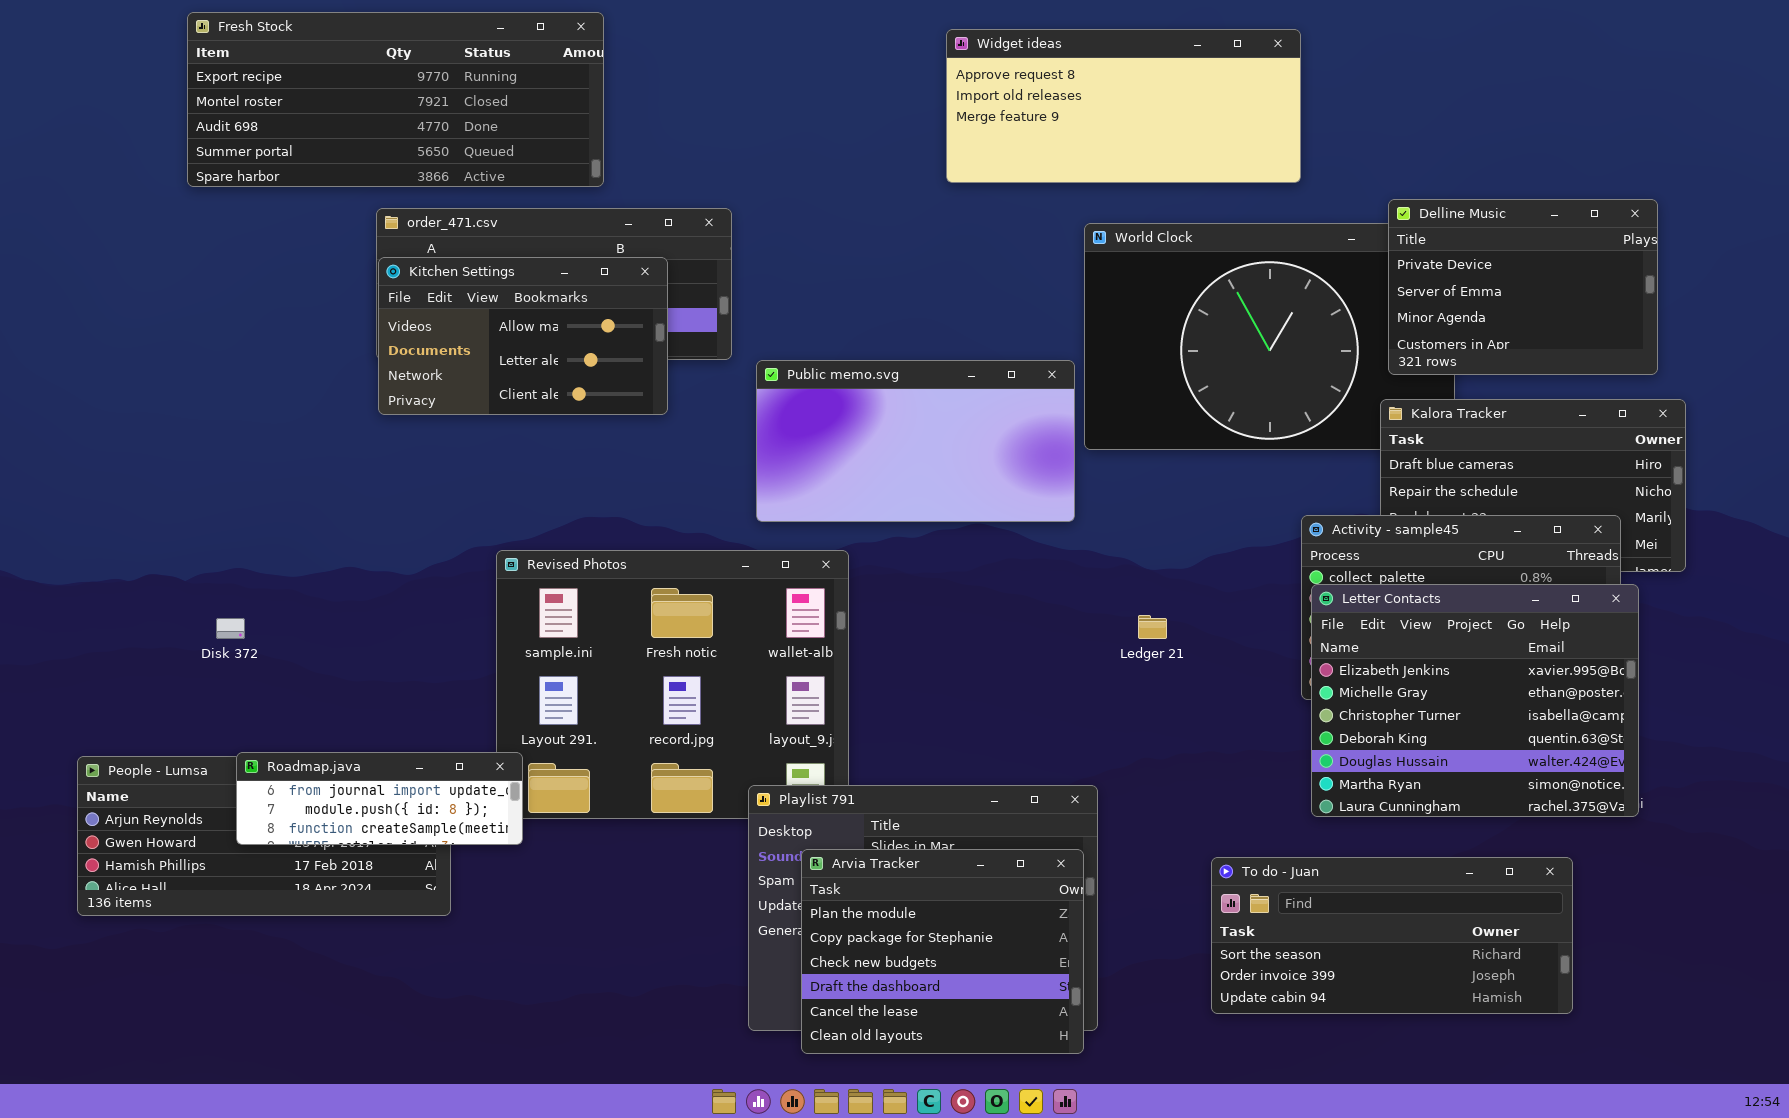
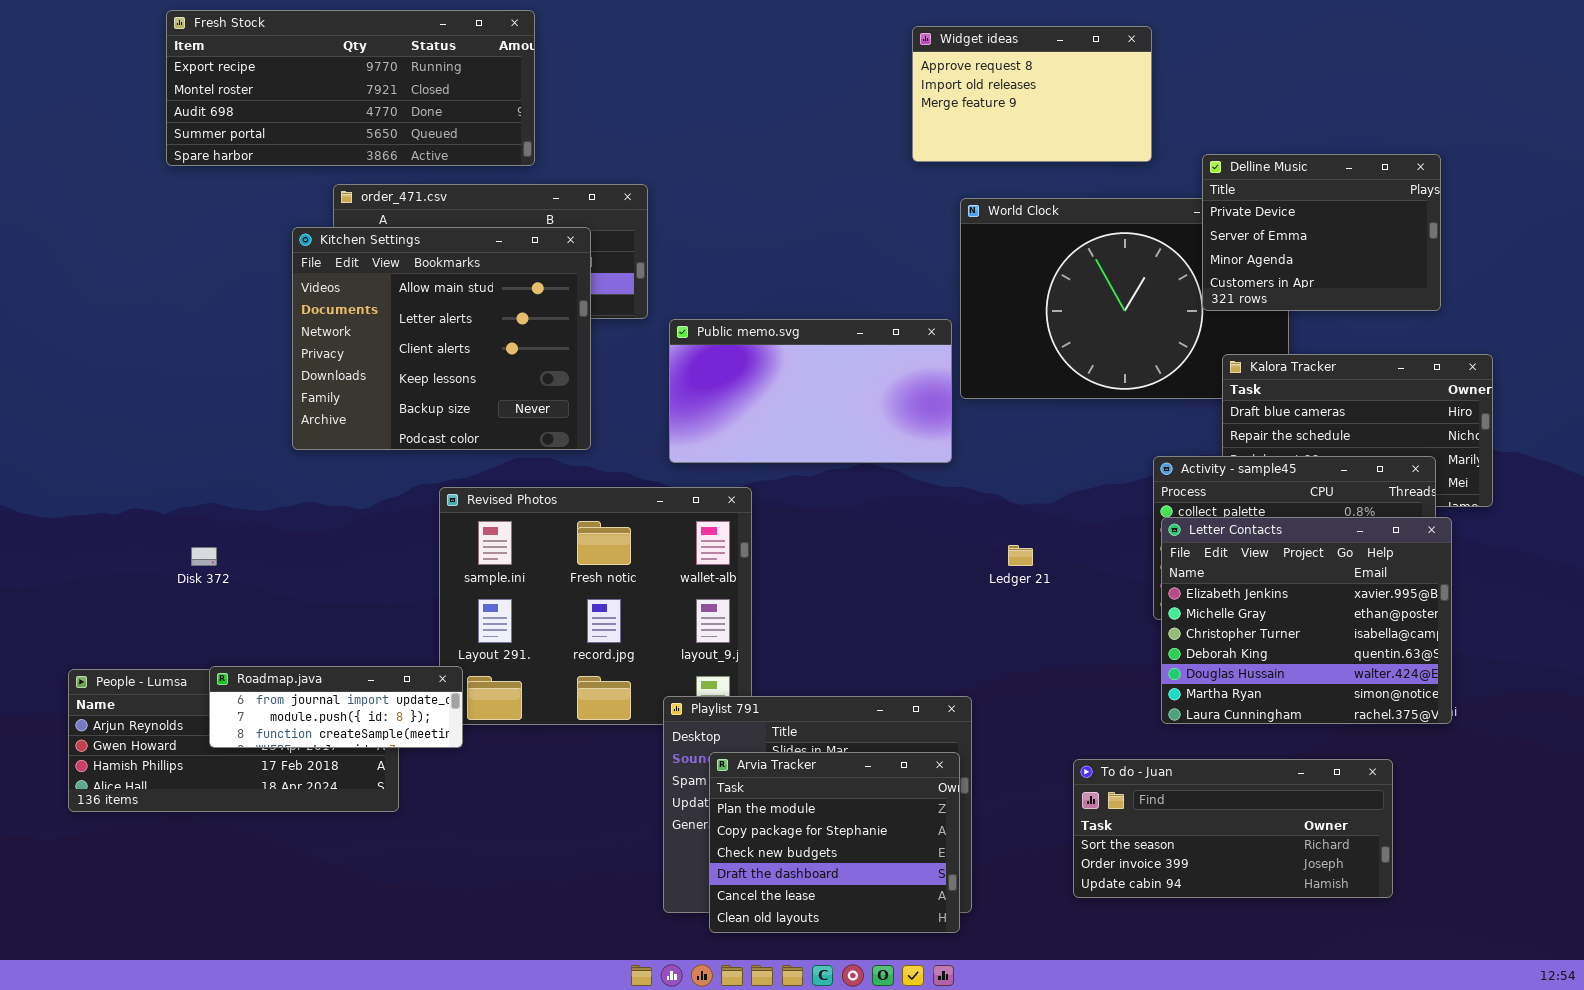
Widget ideas: [946,29,1301,183] -> [912,26,1152,162], resized
Delline Music: [1388,199,1658,375] -> [1202,154,1441,311], moved
Kitchen Settings: [378,257,668,415] -> [292,227,591,450], resized

